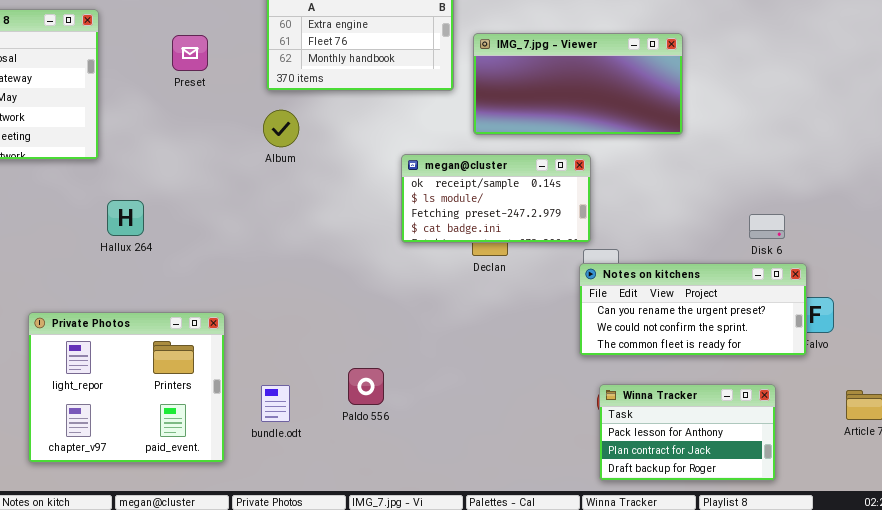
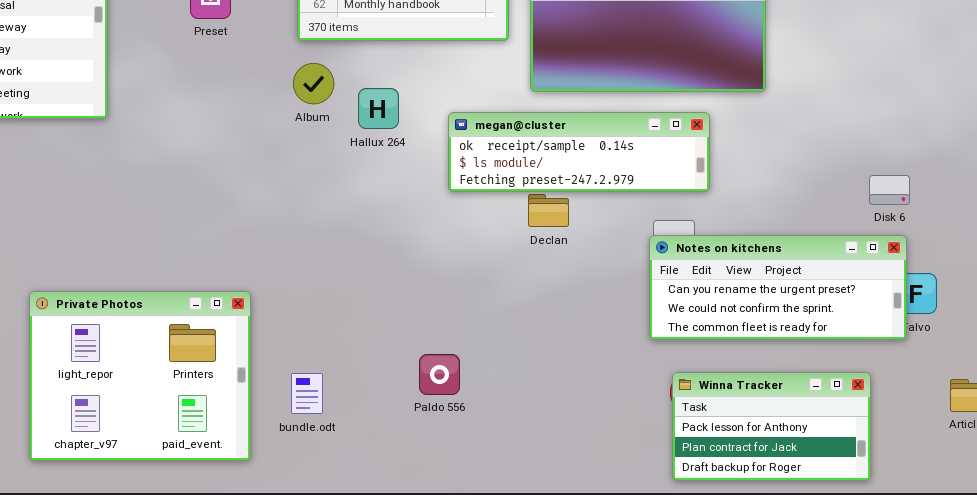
megan@cluster: [401,154,591,243] -> [448,112,710,192], resized
Hallux 264: [107,200,144,236] -> [358,88,399,129], moved
Disk 6: [749,214,785,239] -> [869,175,910,205], moved
Paldo 556: [348,368,384,405] -> [419,354,460,395], moved

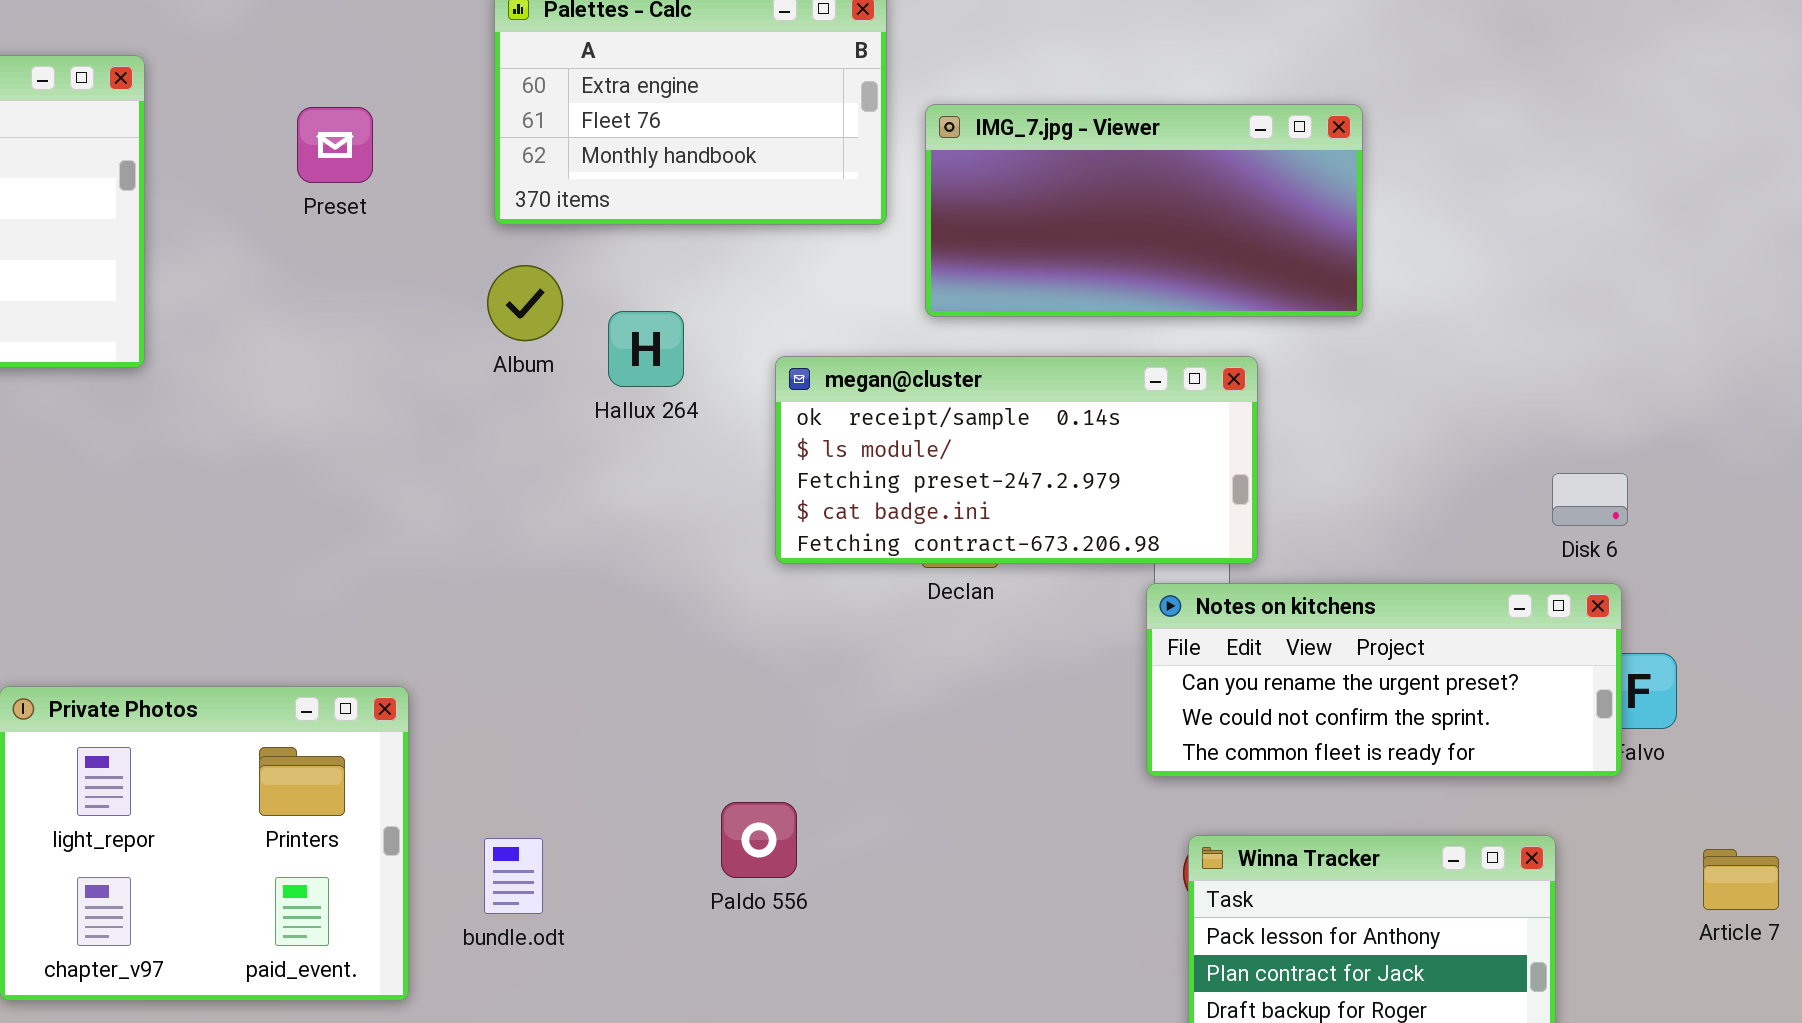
megan@cluster: [448,112,710,192] -> [775,356,1258,564], resized

